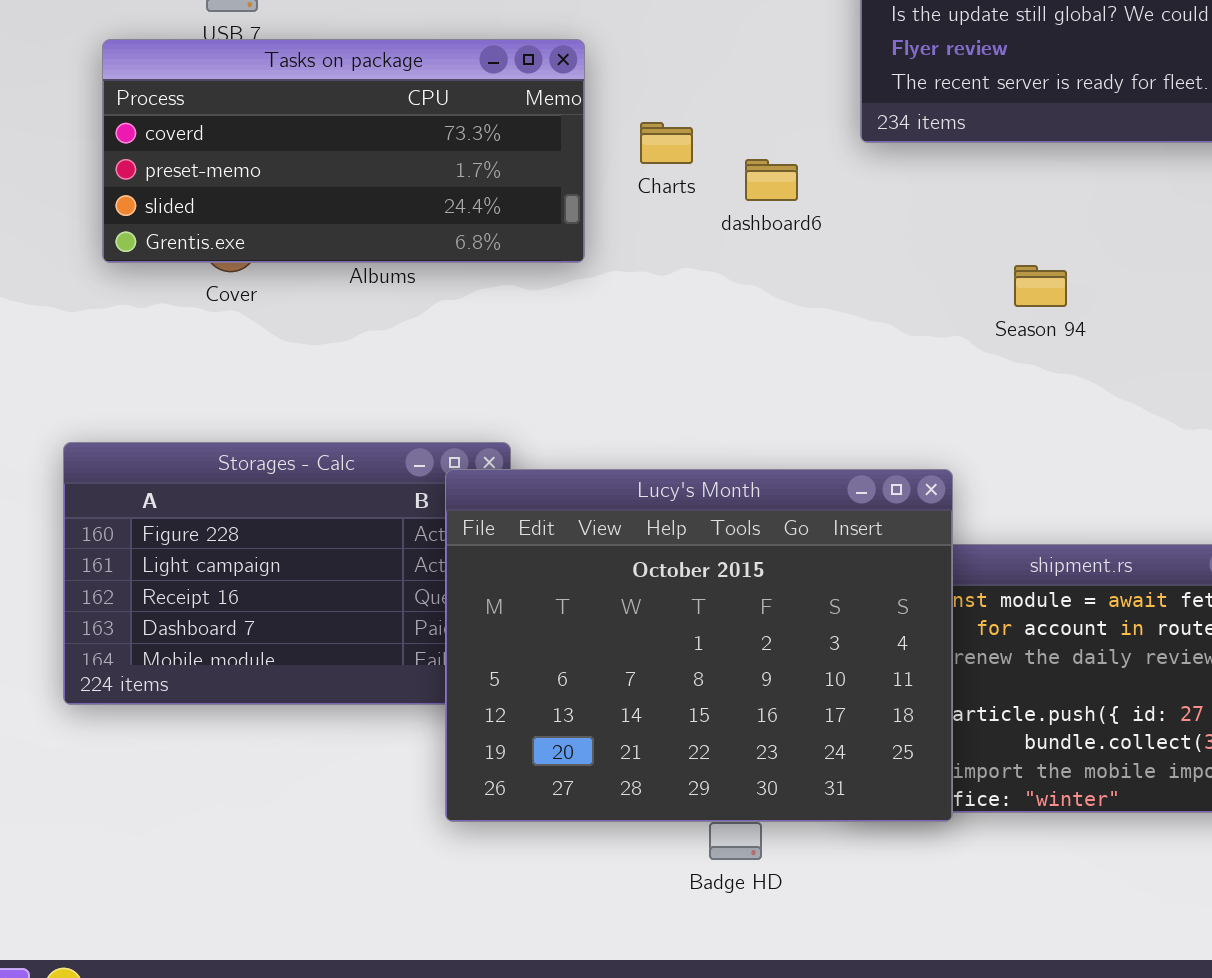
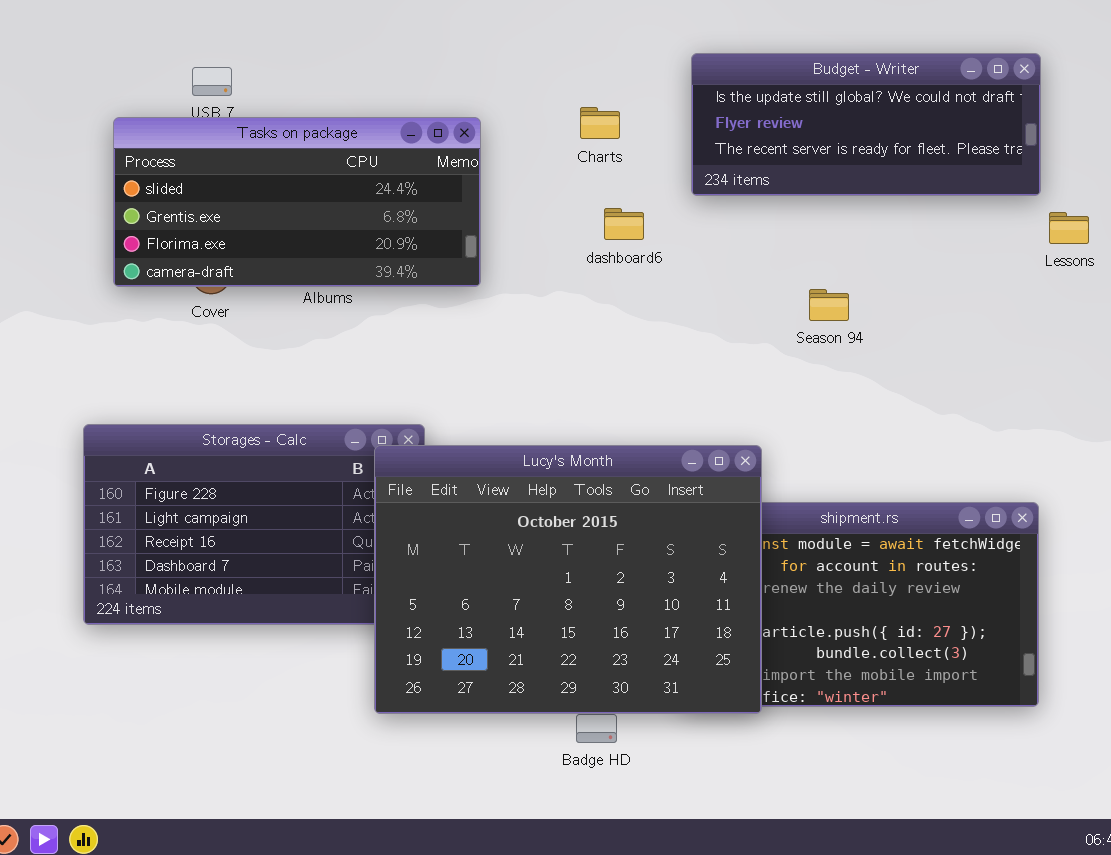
Tasks on package: [102,39,585,263] -> [113,117,481,287], scrolled down 2 rows
Charts: [640,122,693,164] -> [580,107,620,139], moved

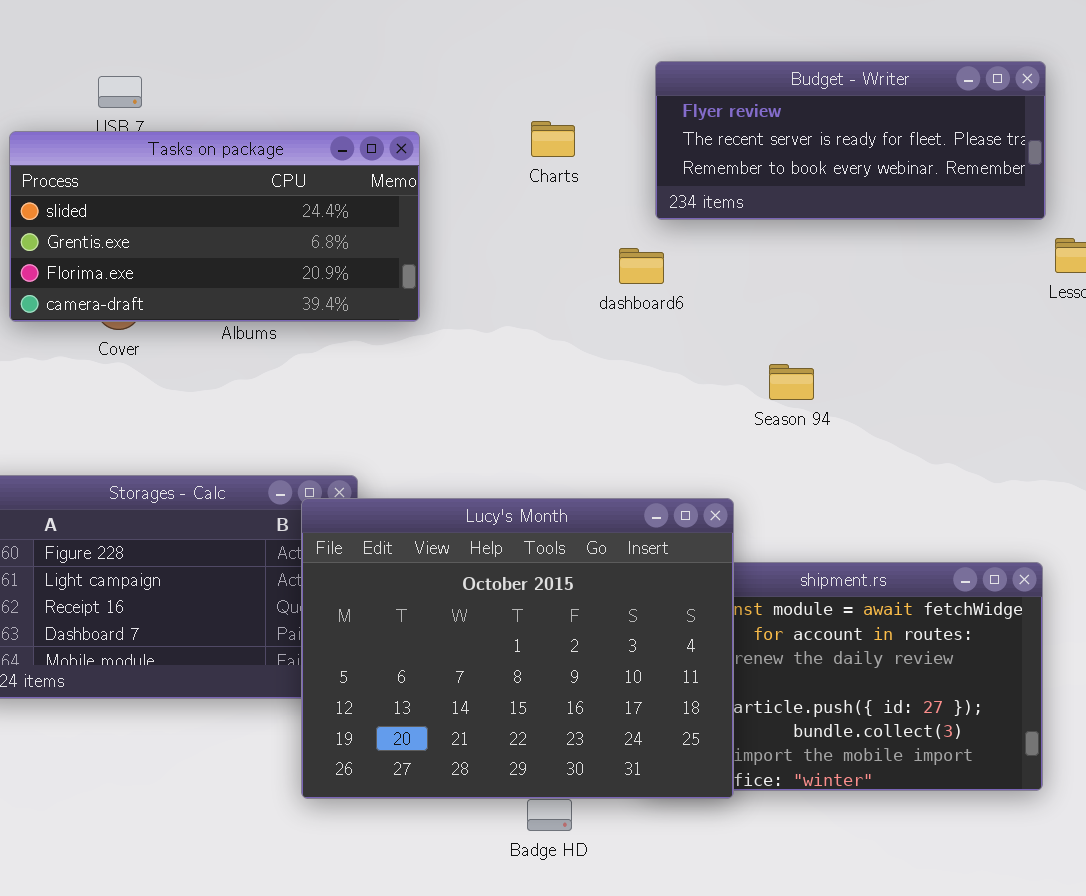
Budget - Writer: [691,53,1041,196] -> [655,61,1046,220], scrolled down 1 row
dashboard6: [604,208,644,240] -> [619,248,664,284], moved
Season 94: [809,289,849,321] -> [769,364,814,400], moved

